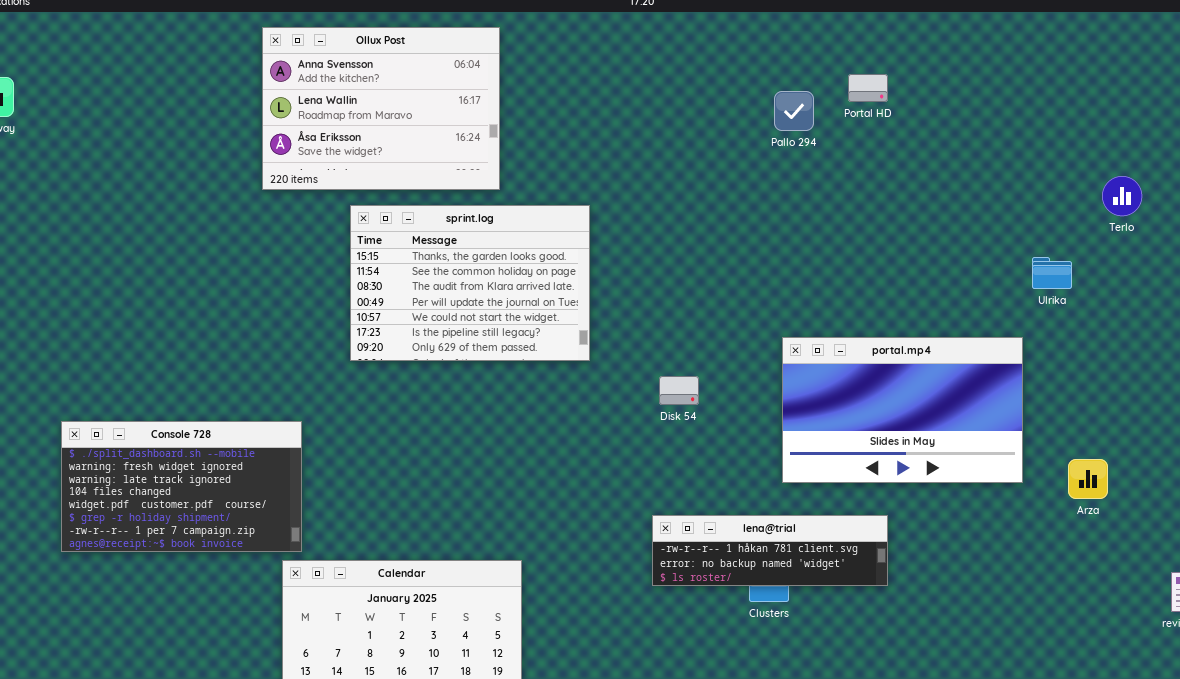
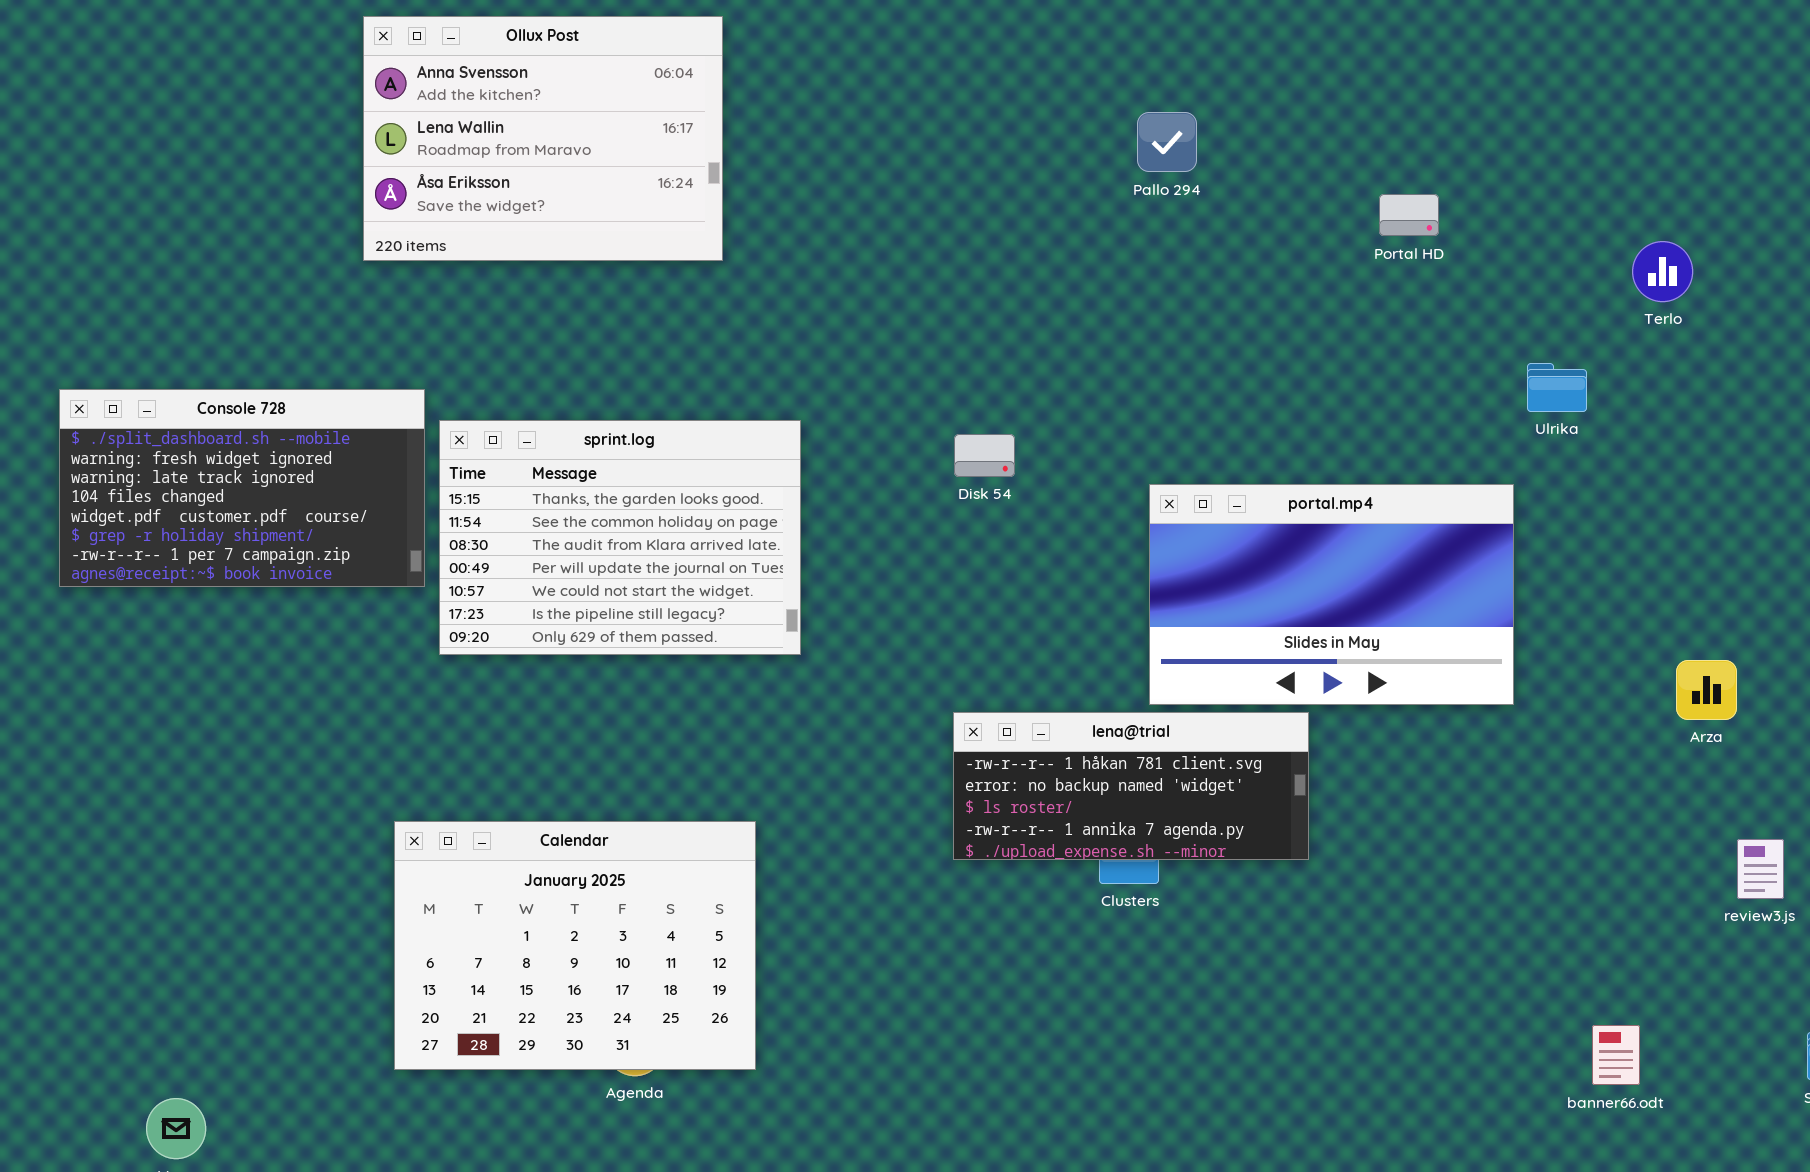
Portal HD: [848,74,888,102] -> [1379,194,1439,236], moved
sprint.log: [350,205,590,361] -> [439,420,801,655], moved
Disk 54: [659,376,699,405] -> [954,434,1015,477], moved
Console 728: [61,421,302,552] -> [59,389,425,587], moved
Arza: [1068,459,1108,499] -> [1676,660,1737,720], moved
lena@trial: [652,515,888,586] -> [953,712,1309,860], resized

